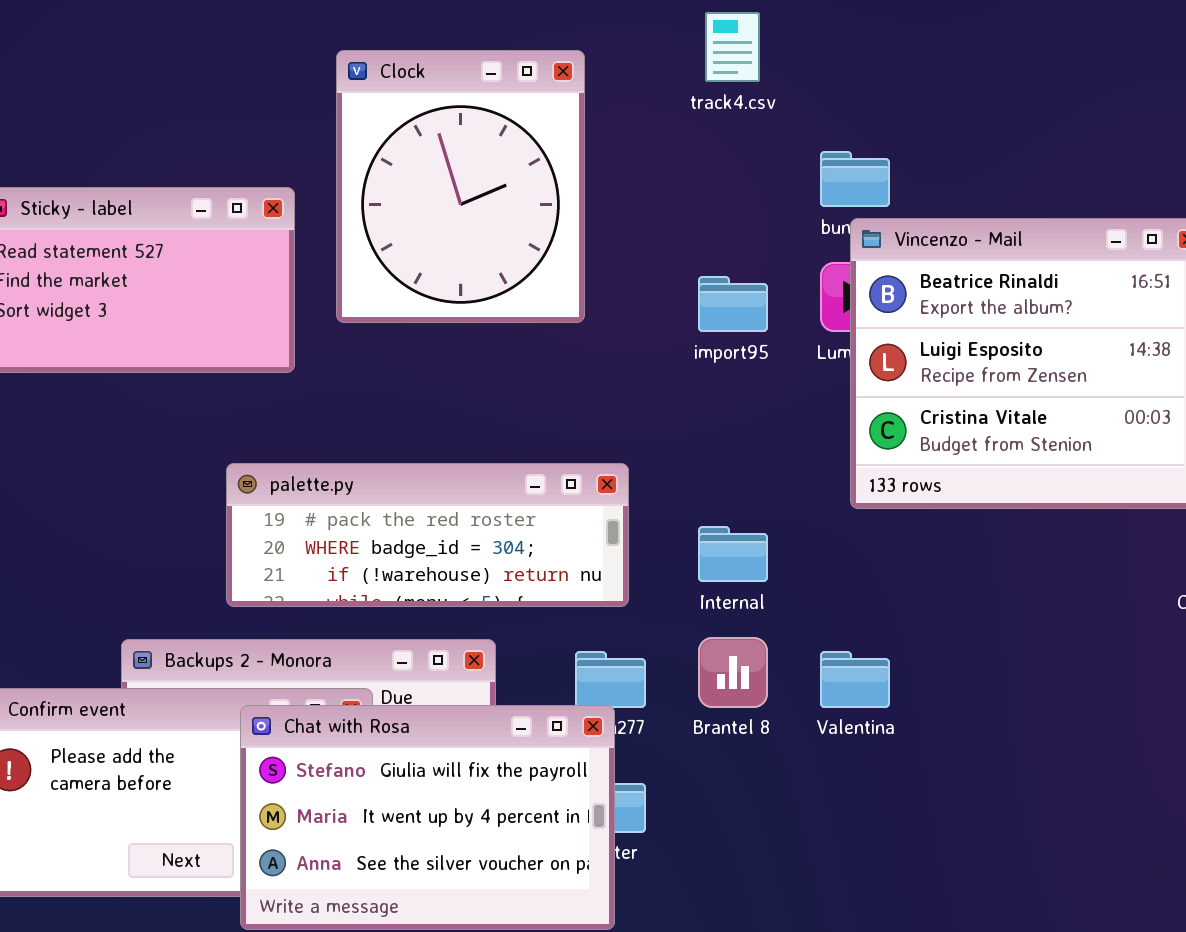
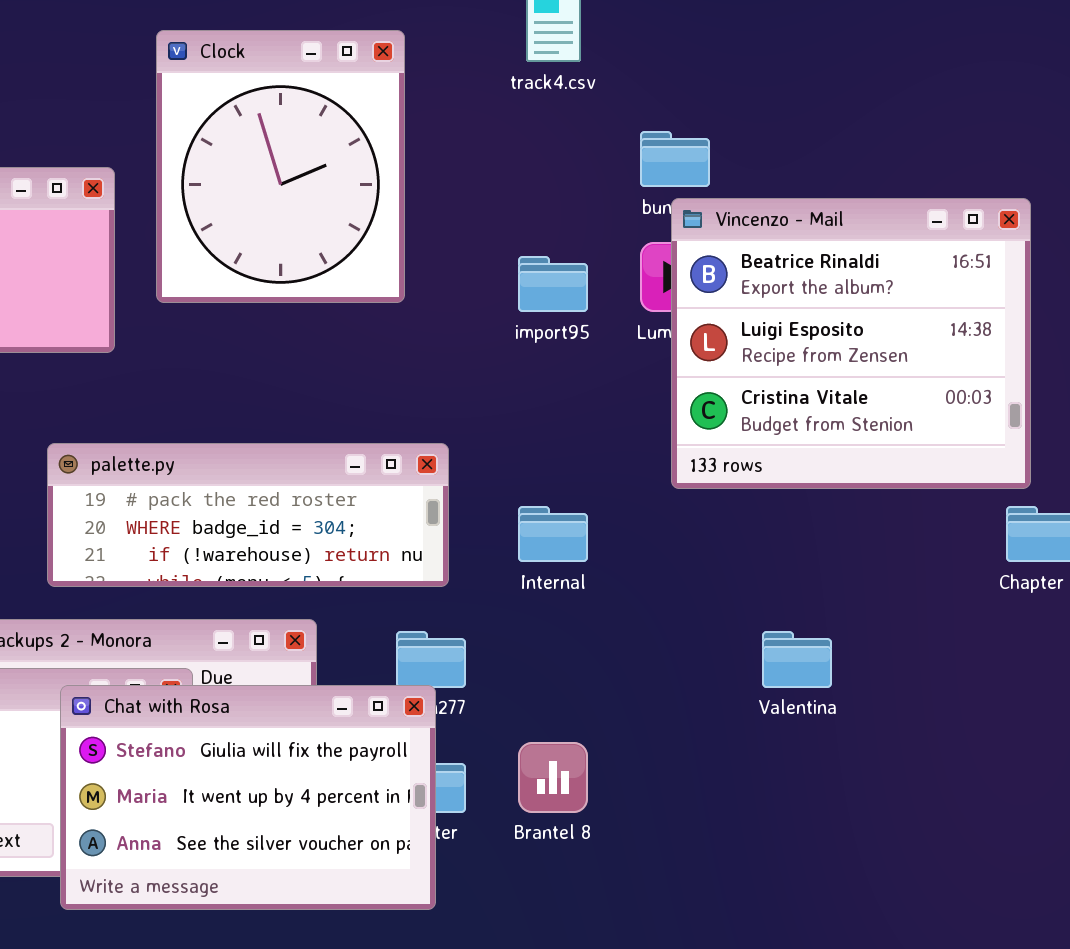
Brantel 8: [698,637,768,708] -> [518,742,588,813], moved
Valentina: [820,651,890,708] -> [762,631,832,688], moved

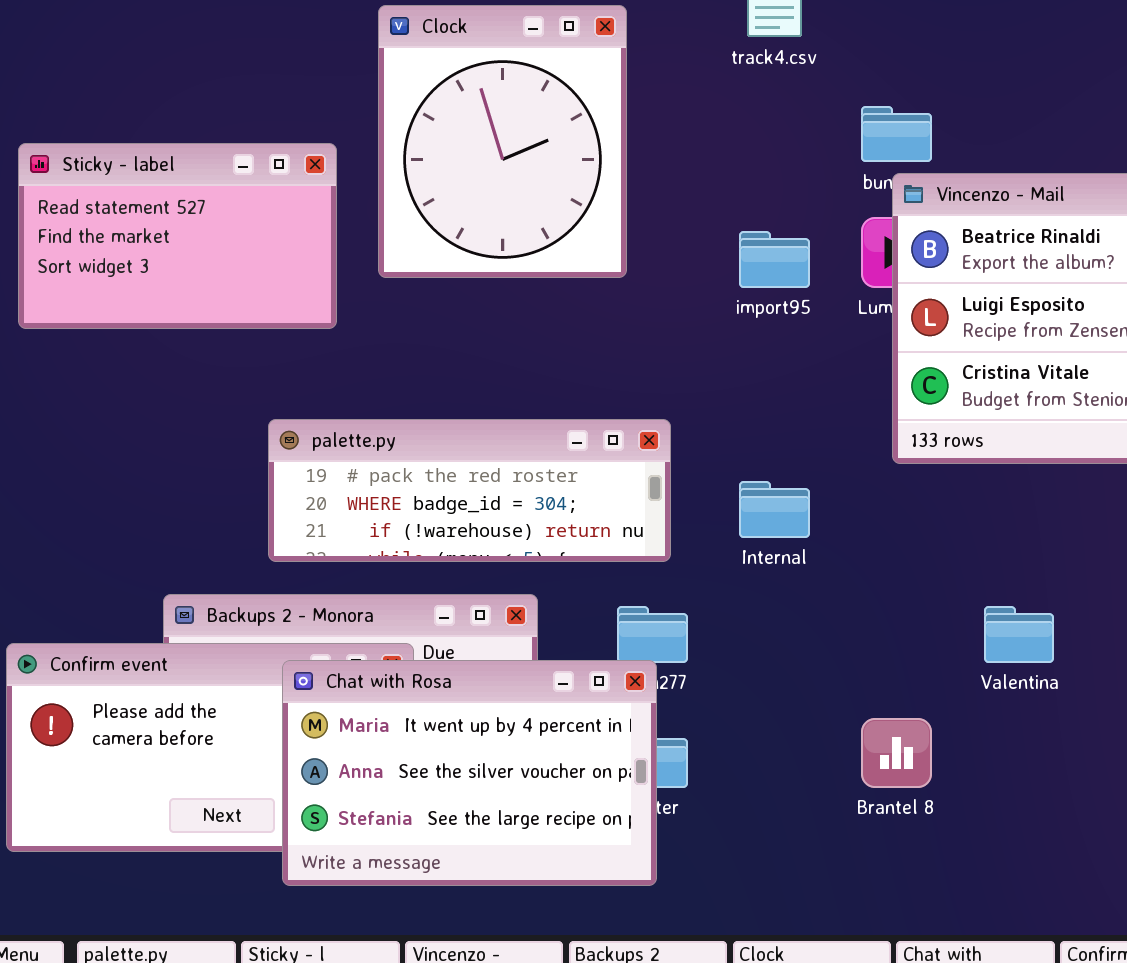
Chat with Rosa: [60,685,436,910] -> [282,660,657,886], scrolled down 1 row
Brantel 8: [518,742,588,813] -> [861,718,932,788], moved

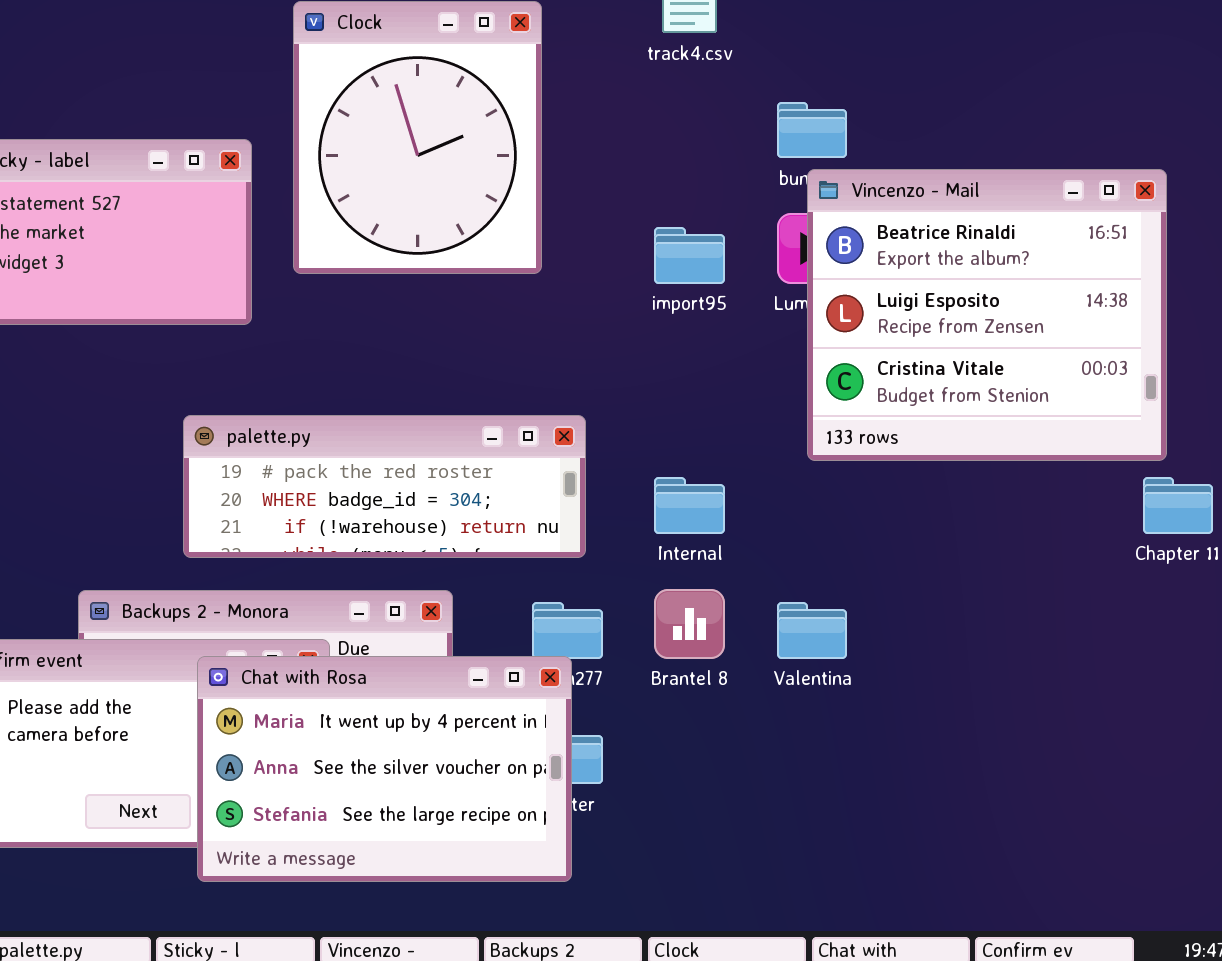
Valentina: [984,606,1054,663] -> [777,602,847,659], moved
Brantel 8: [861,718,932,788] -> [654,589,725,659], moved

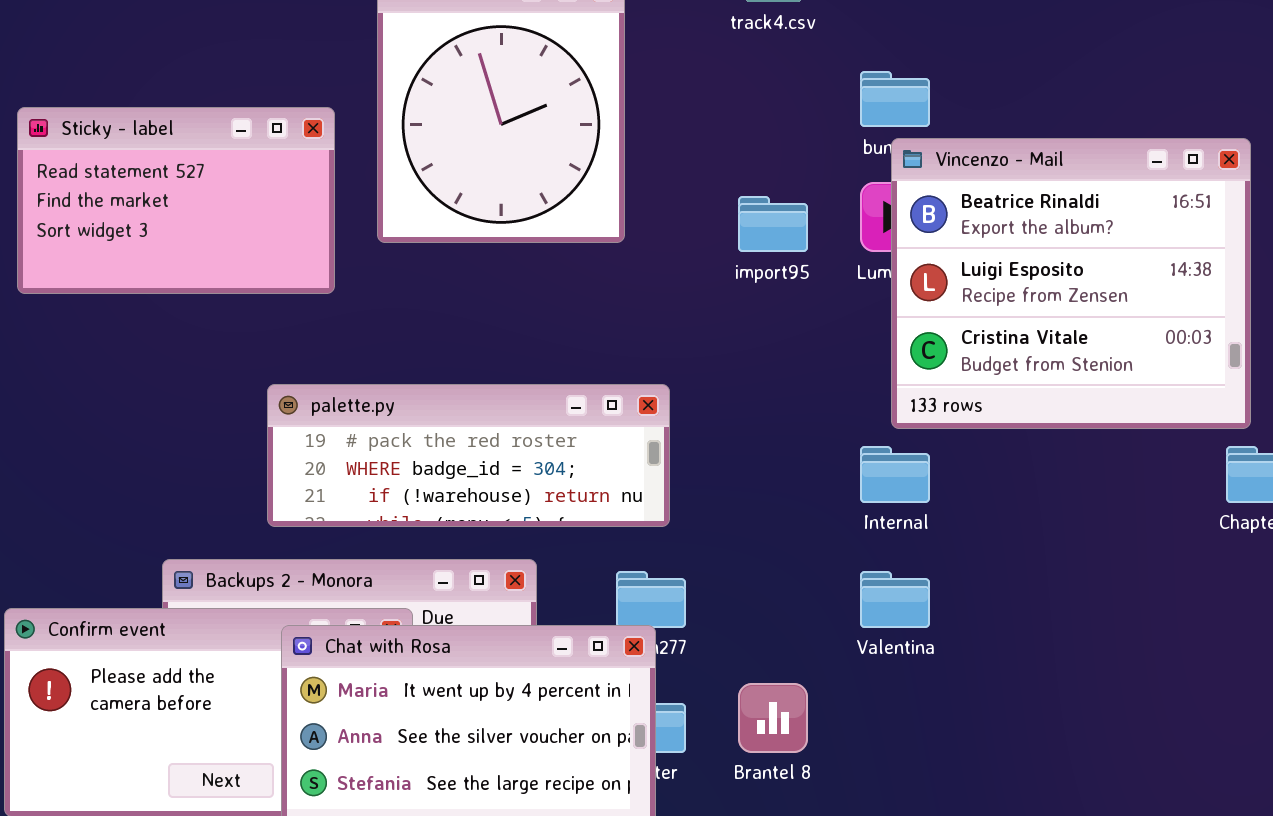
Internal: [654,477,725,534] -> [860,446,930,503], moved
Brantel 8: [654,589,725,659] -> [738,683,808,753], moved

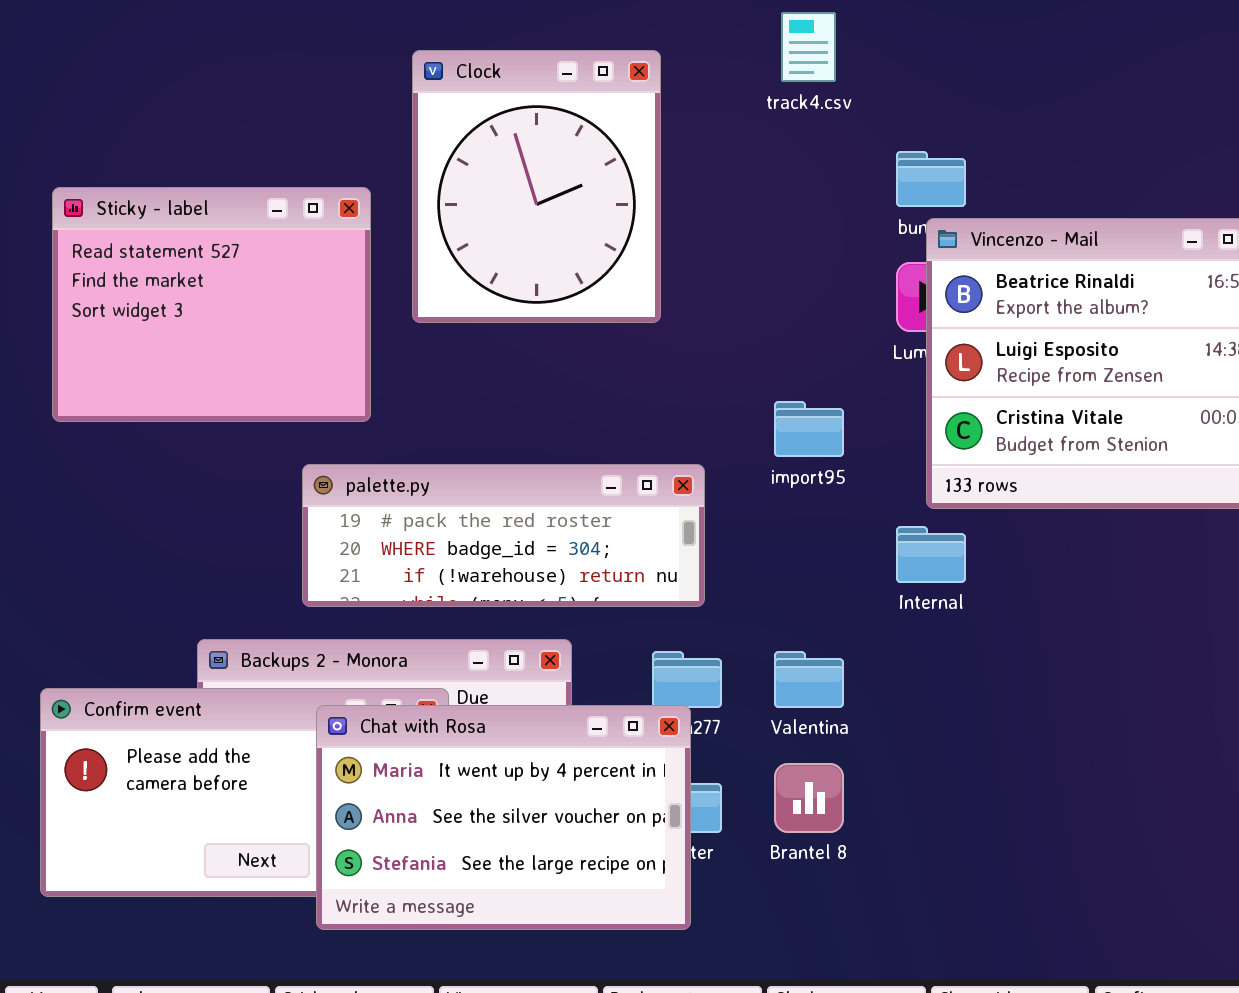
Sticky - label: [17,107,335,294] -> [52,187,371,422], resized
import95: [738,196,808,252] -> [774,401,844,457], moved
Valentina: [860,571,930,628] -> [774,651,844,708], moved

